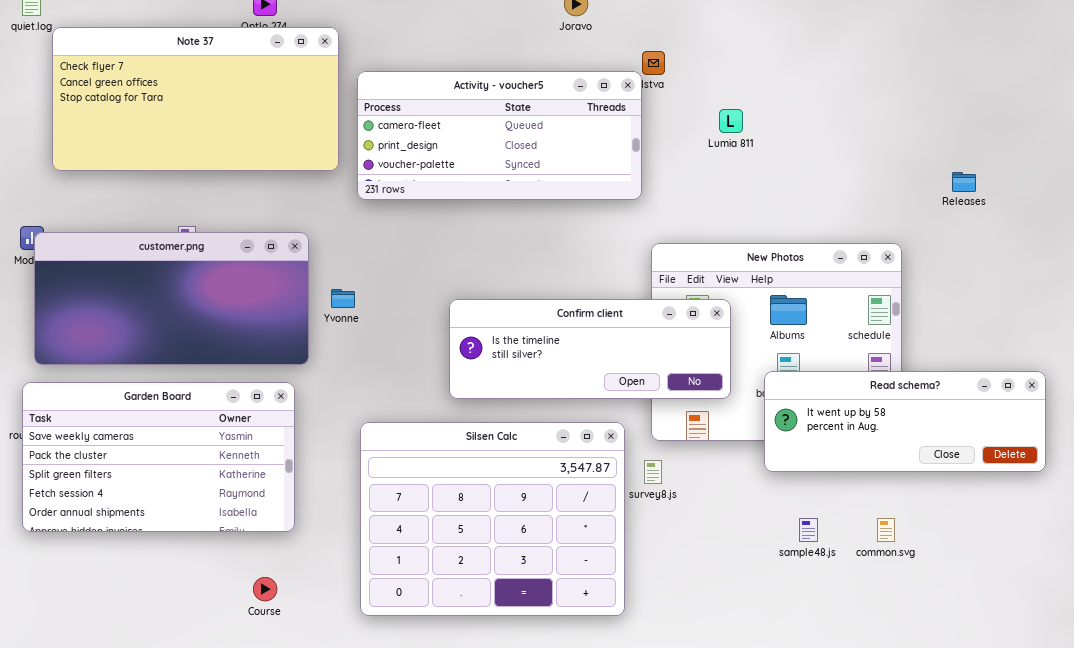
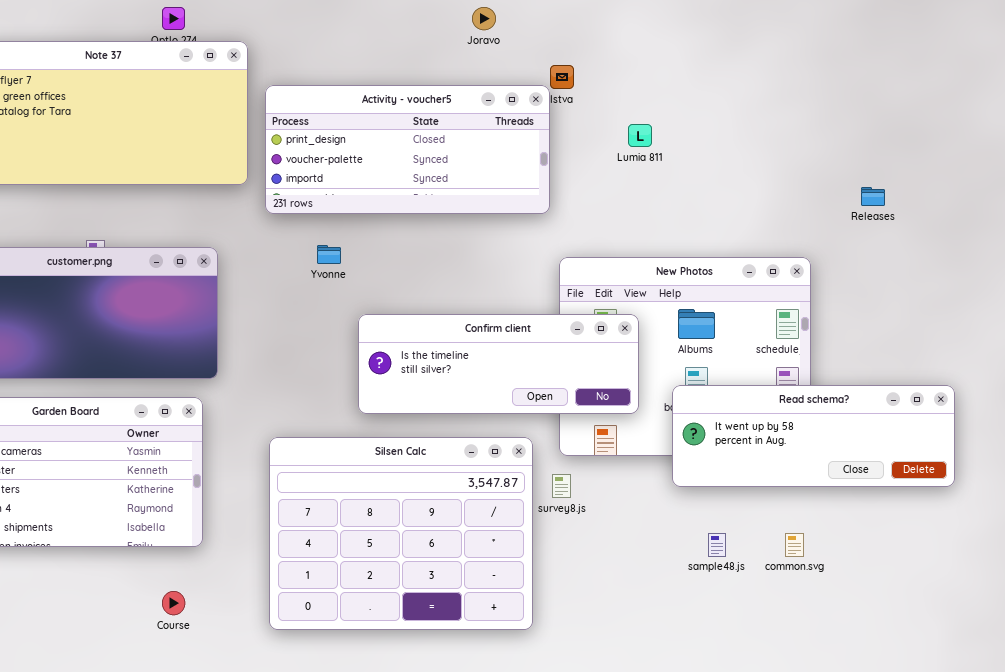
Activity - voucher5: [357,71,642,200] -> [265,85,550,214], scrolled down 1 row
Yvonne: [331,289,355,308] -> [317,245,341,264], moved

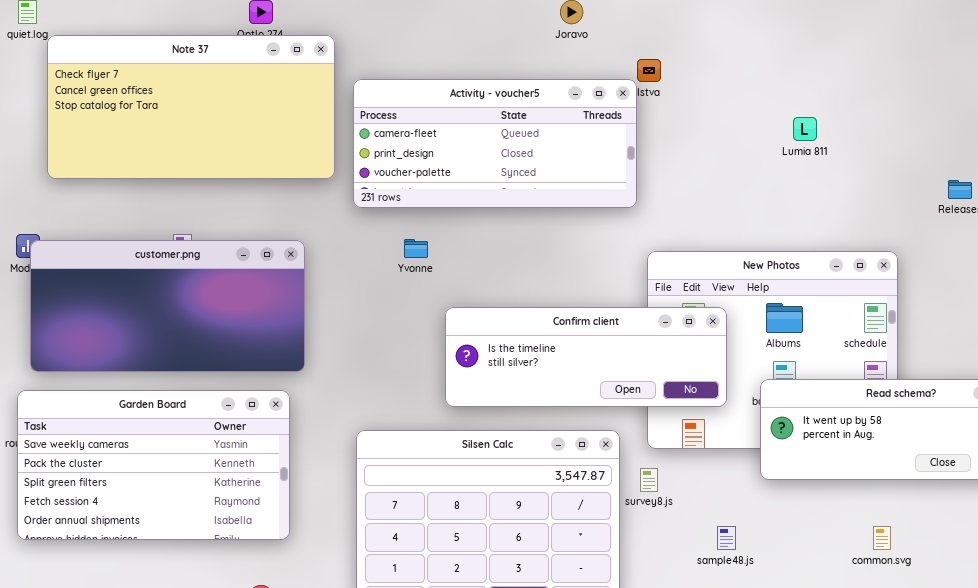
Activity - voucher5: [265,85,550,214] -> [353,79,637,208], scrolled up 1 row
Lumia 811: [628,124,652,147] -> [793,117,817,141], moved
sample48.js: [708,533,726,557] -> [717,526,736,550], moved

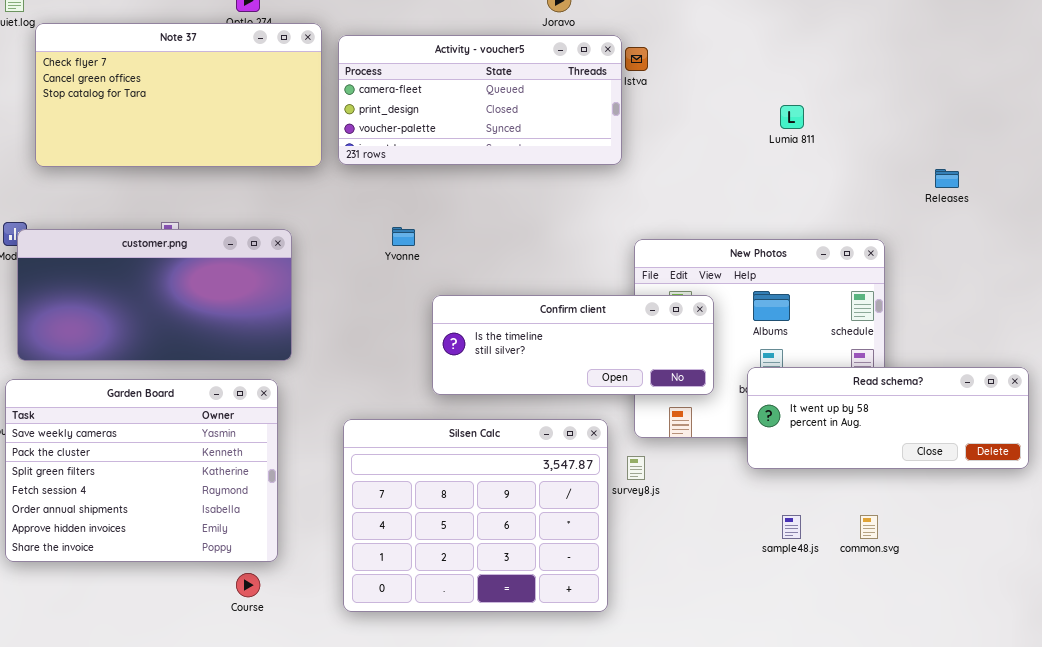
Activity - voucher5: [353,79,637,208] -> [338,35,622,165], moved
Garden Board: [17,390,290,540] -> [5,379,278,562], resized
sample48.js: [717,526,736,550] -> [782,515,801,539], moved

